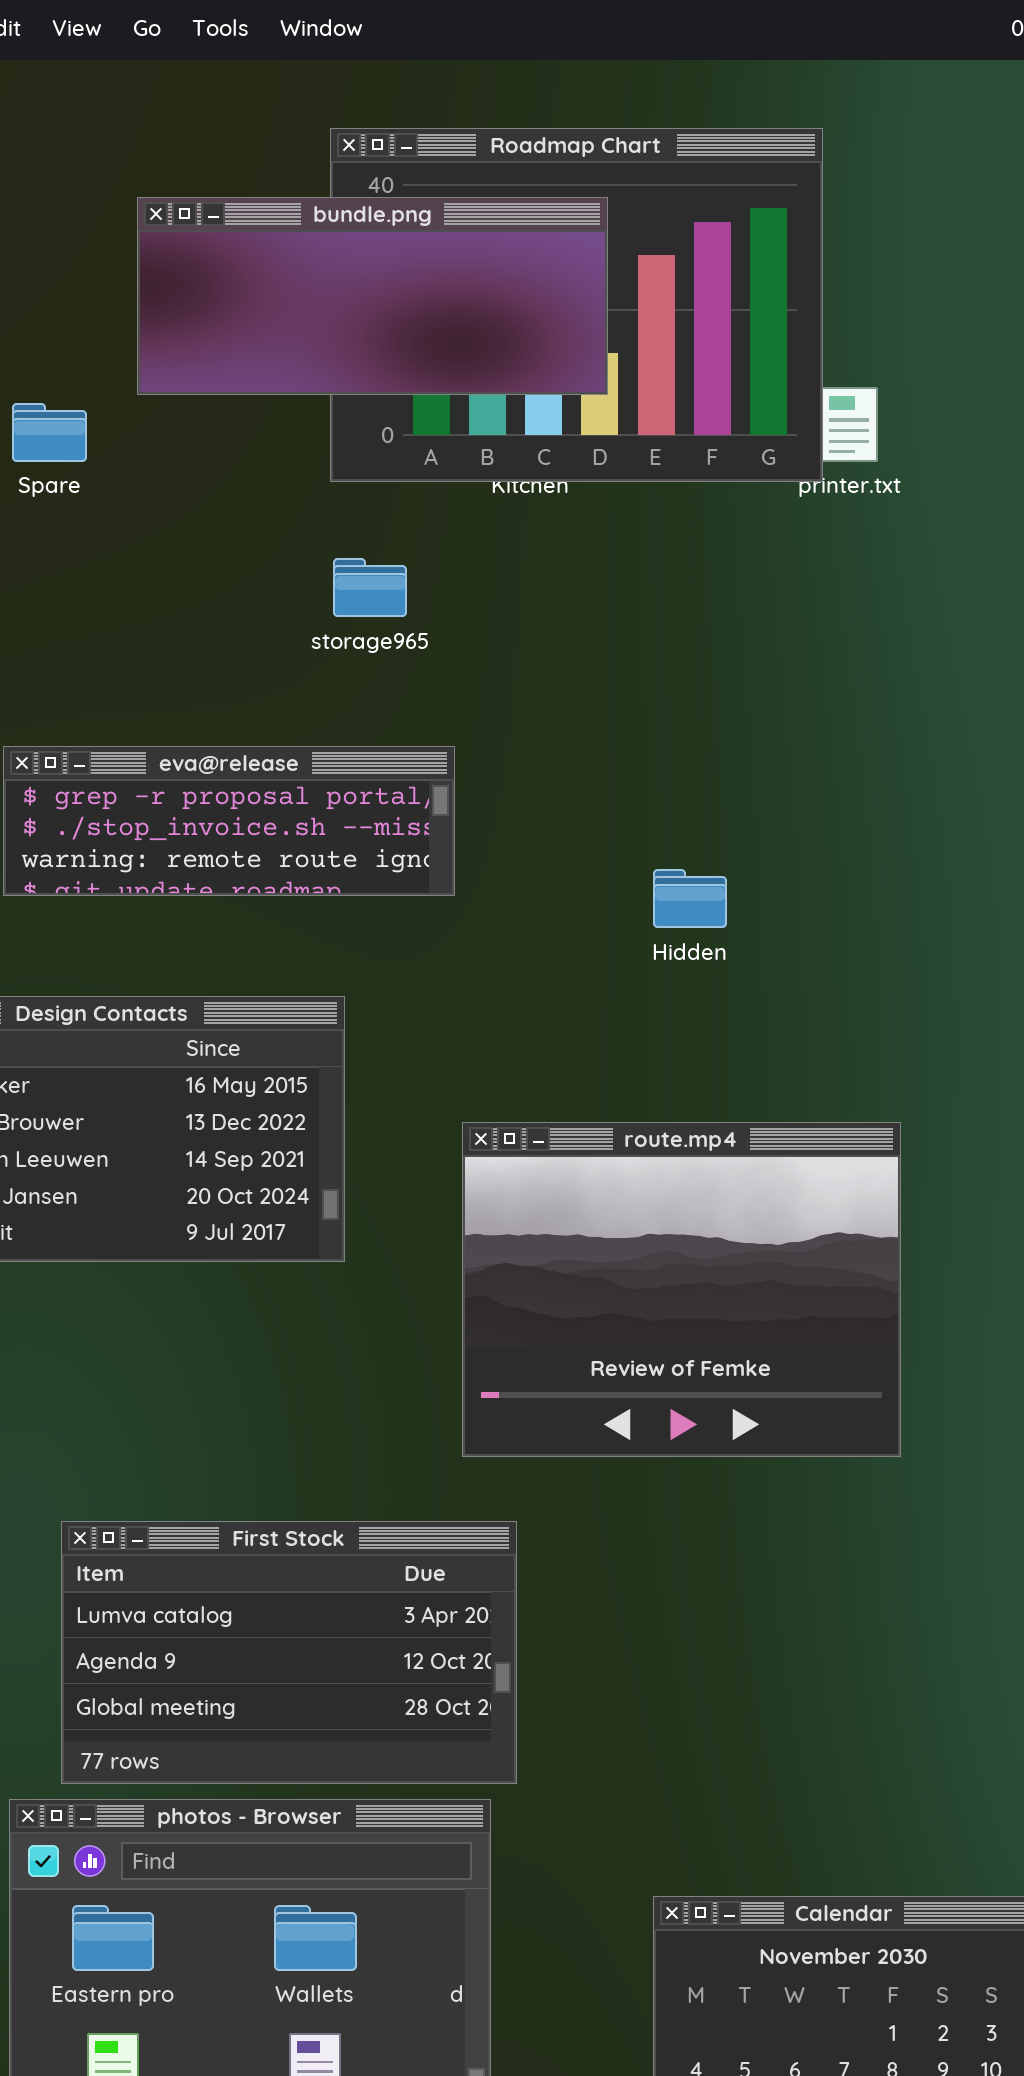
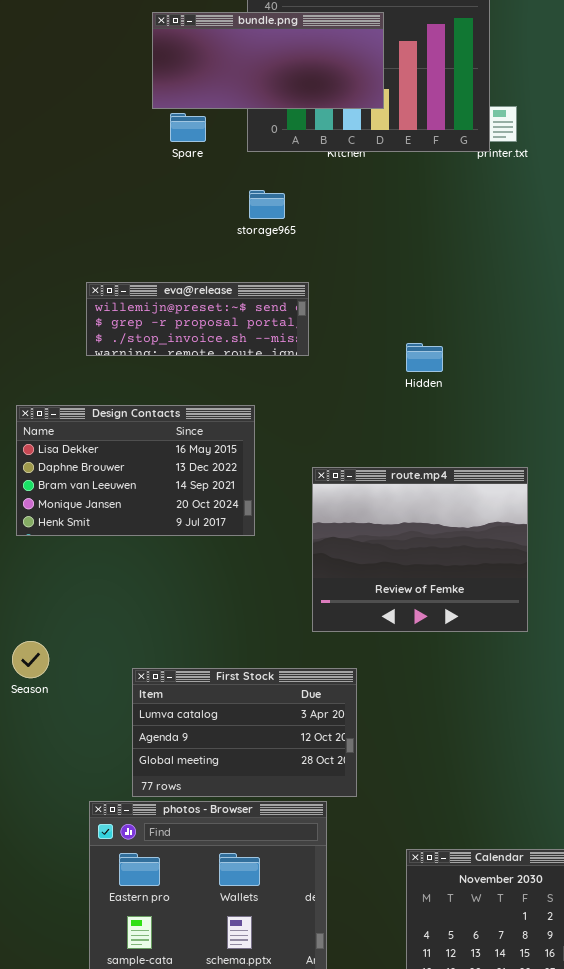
Spare: [12,403,87,462] -> [170,113,206,142], moved
eva@release: [3,746,455,896] -> [86,282,309,356], scrolled up 1 row
First Stock: [61,1521,517,1784] -> [132,668,357,797], moved

